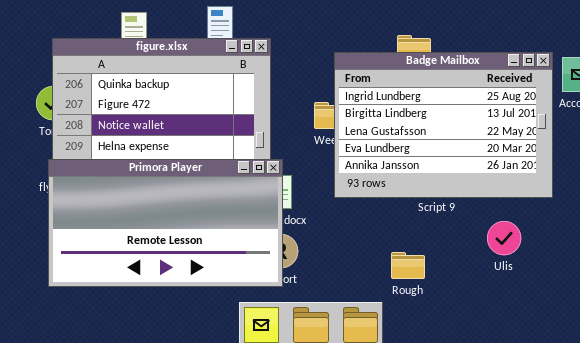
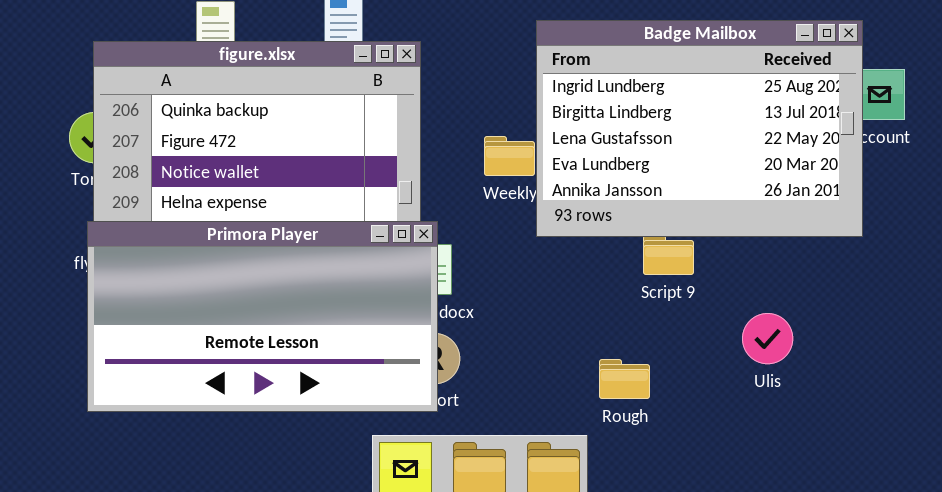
Badge Mailbox: [334,52,553,198] -> [536,20,863,237], moved

